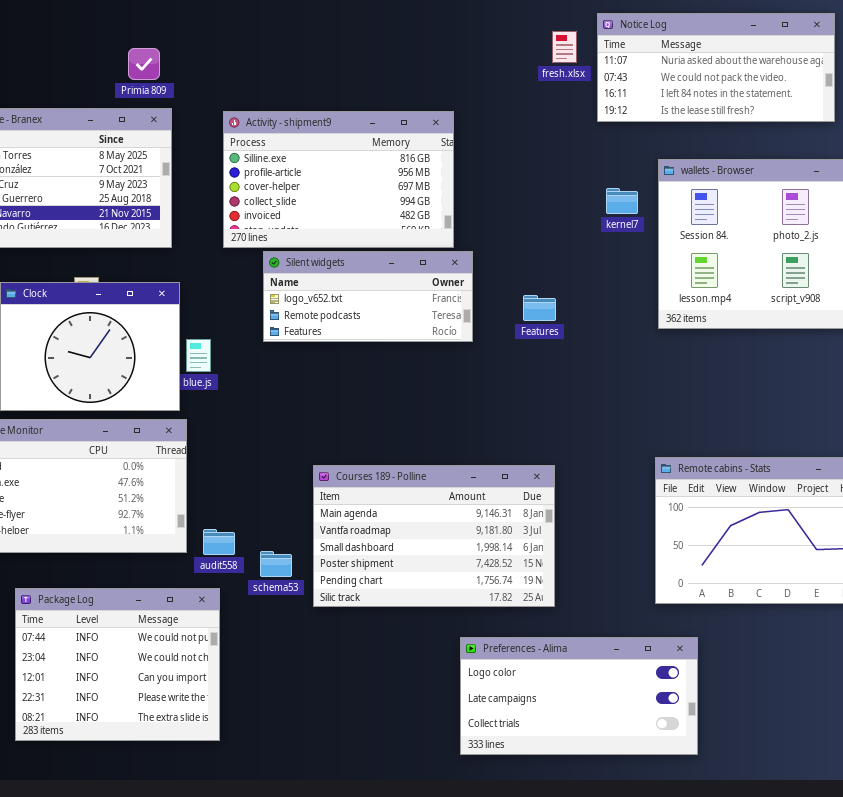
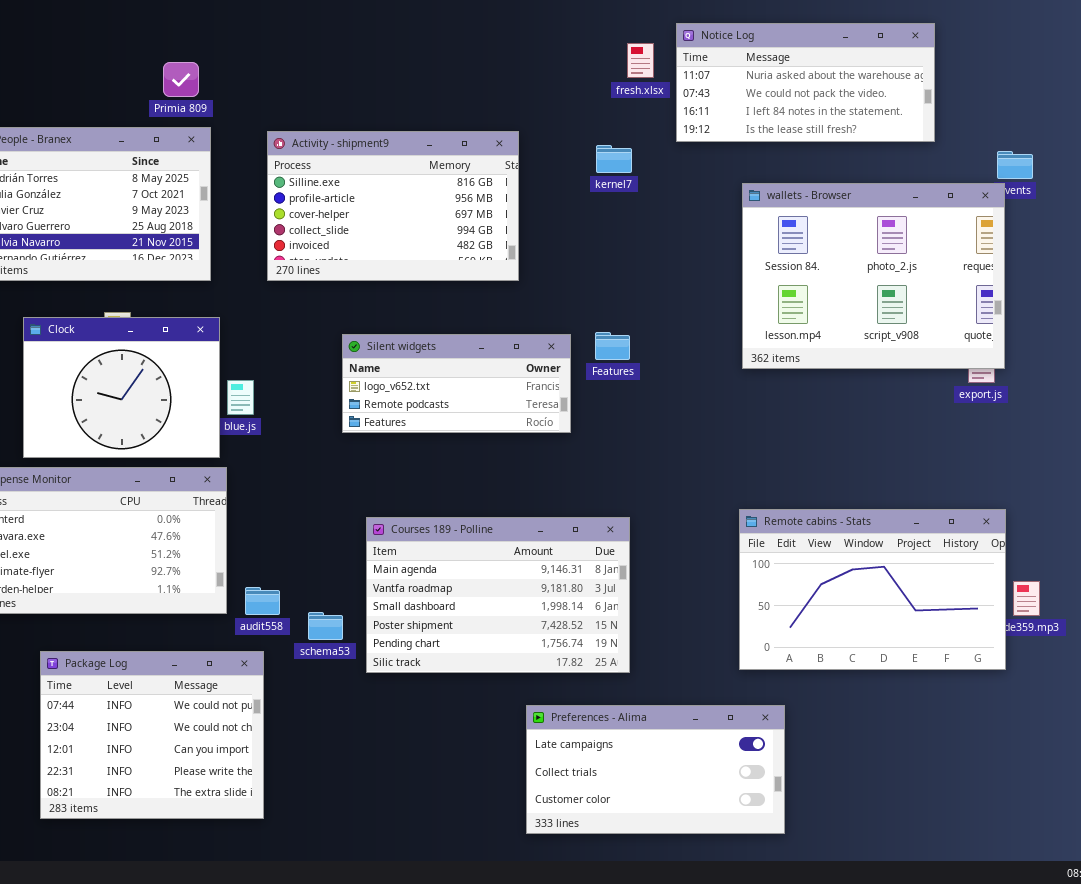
kernel7: [606,188,638,214] -> [596,145,632,173], moved
Silent widgets: [263,251,473,342] -> [342,334,571,433], moved
Preferences - Alima: [460,637,698,755] -> [526,705,785,834], scrolled down 1 row

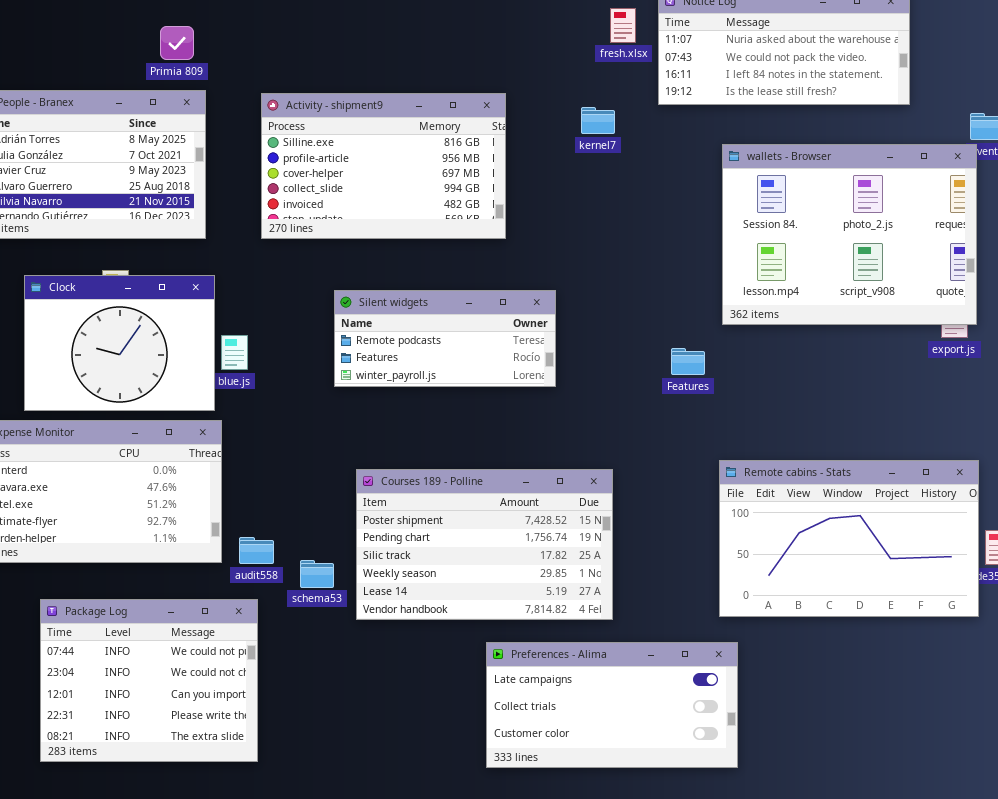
Features: [595,332,630,360] -> [671,348,705,375], moved
Silent widgets: [342,334,571,433] -> [334,290,556,387], scrolled down 1 row
Courses 189 - Polline: [366,517,630,673] -> [356,469,613,620], scrolled down 3 rows
Preferences - Alima: [526,705,785,834] -> [486,642,738,768], moved

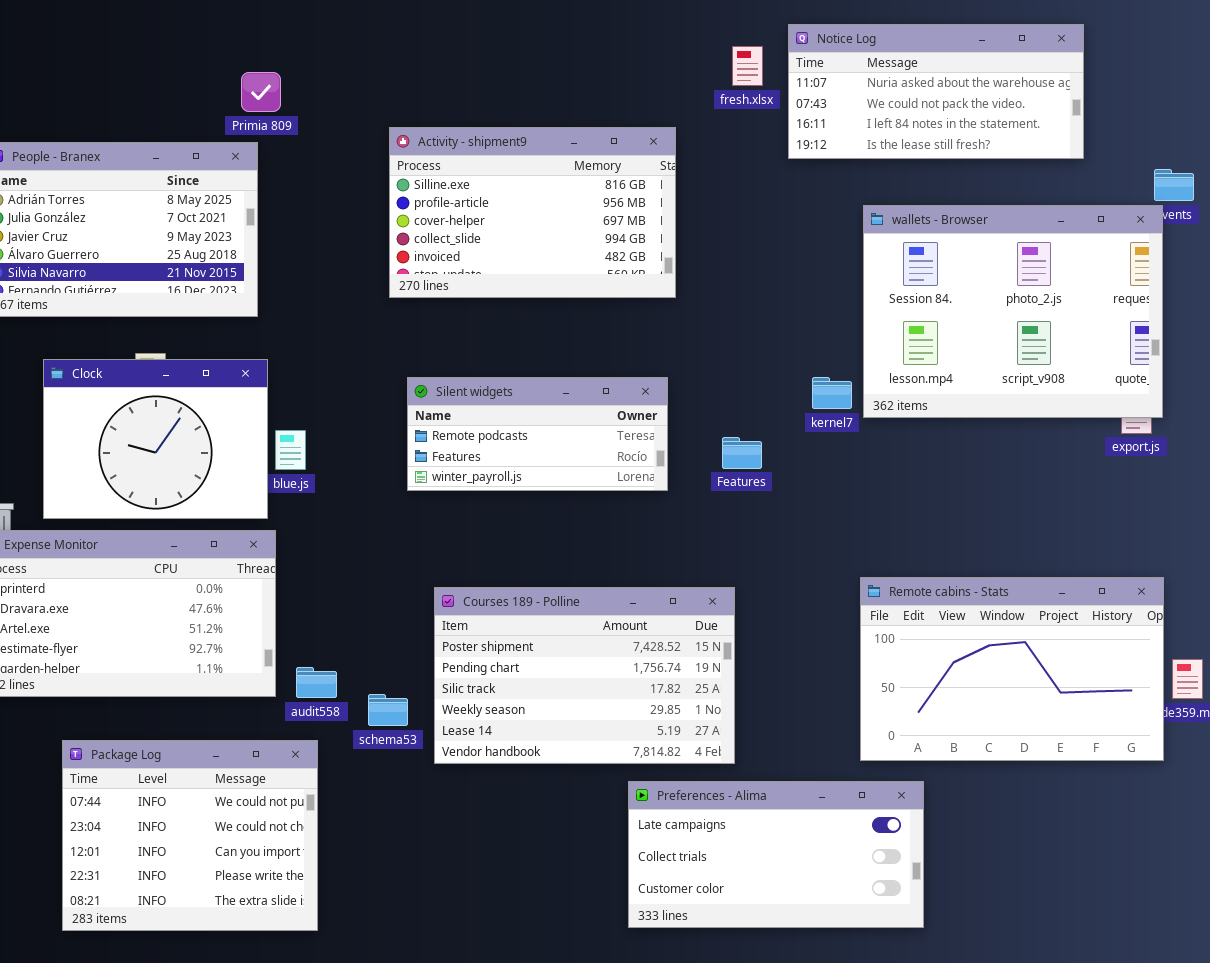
Primia 809: [160,26,194,60] -> [241,72,281,112], moved
Activity - shipment9: [261,93,506,239] -> [389,127,676,298], moved
kernel7: [581,107,615,134] -> [812,377,852,409], moved
Features: [671,348,705,375] -> [722,437,762,469], moved
Preferences - Alima: [486,642,738,768] -> [628,781,924,928], moved

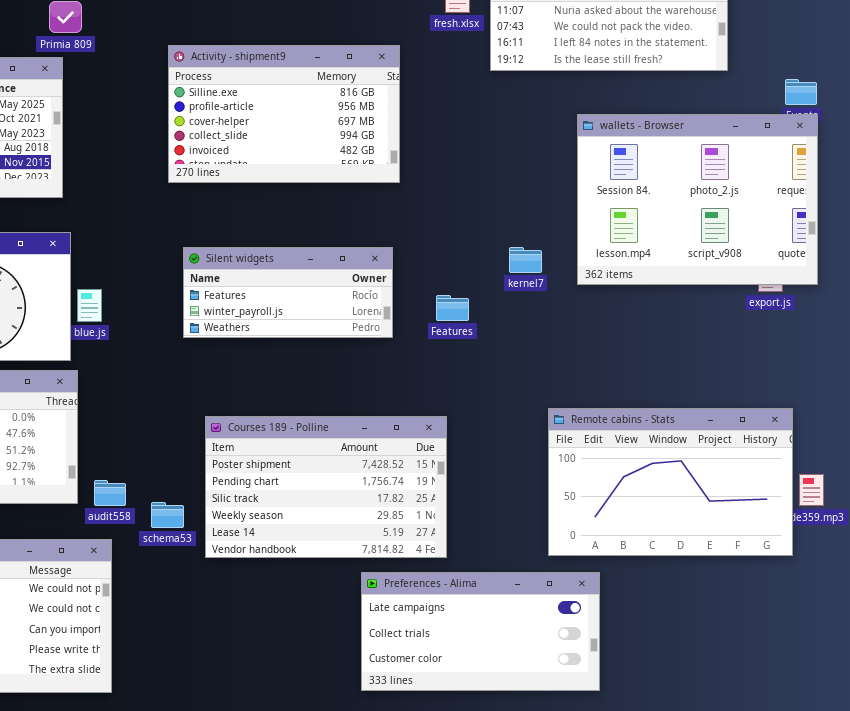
wallets - Browser: [863,205,1163,418] -> [577,114,818,285], moved
Silent widgets: [407,377,668,491] -> [183,247,393,338], scrolled down 1 row

